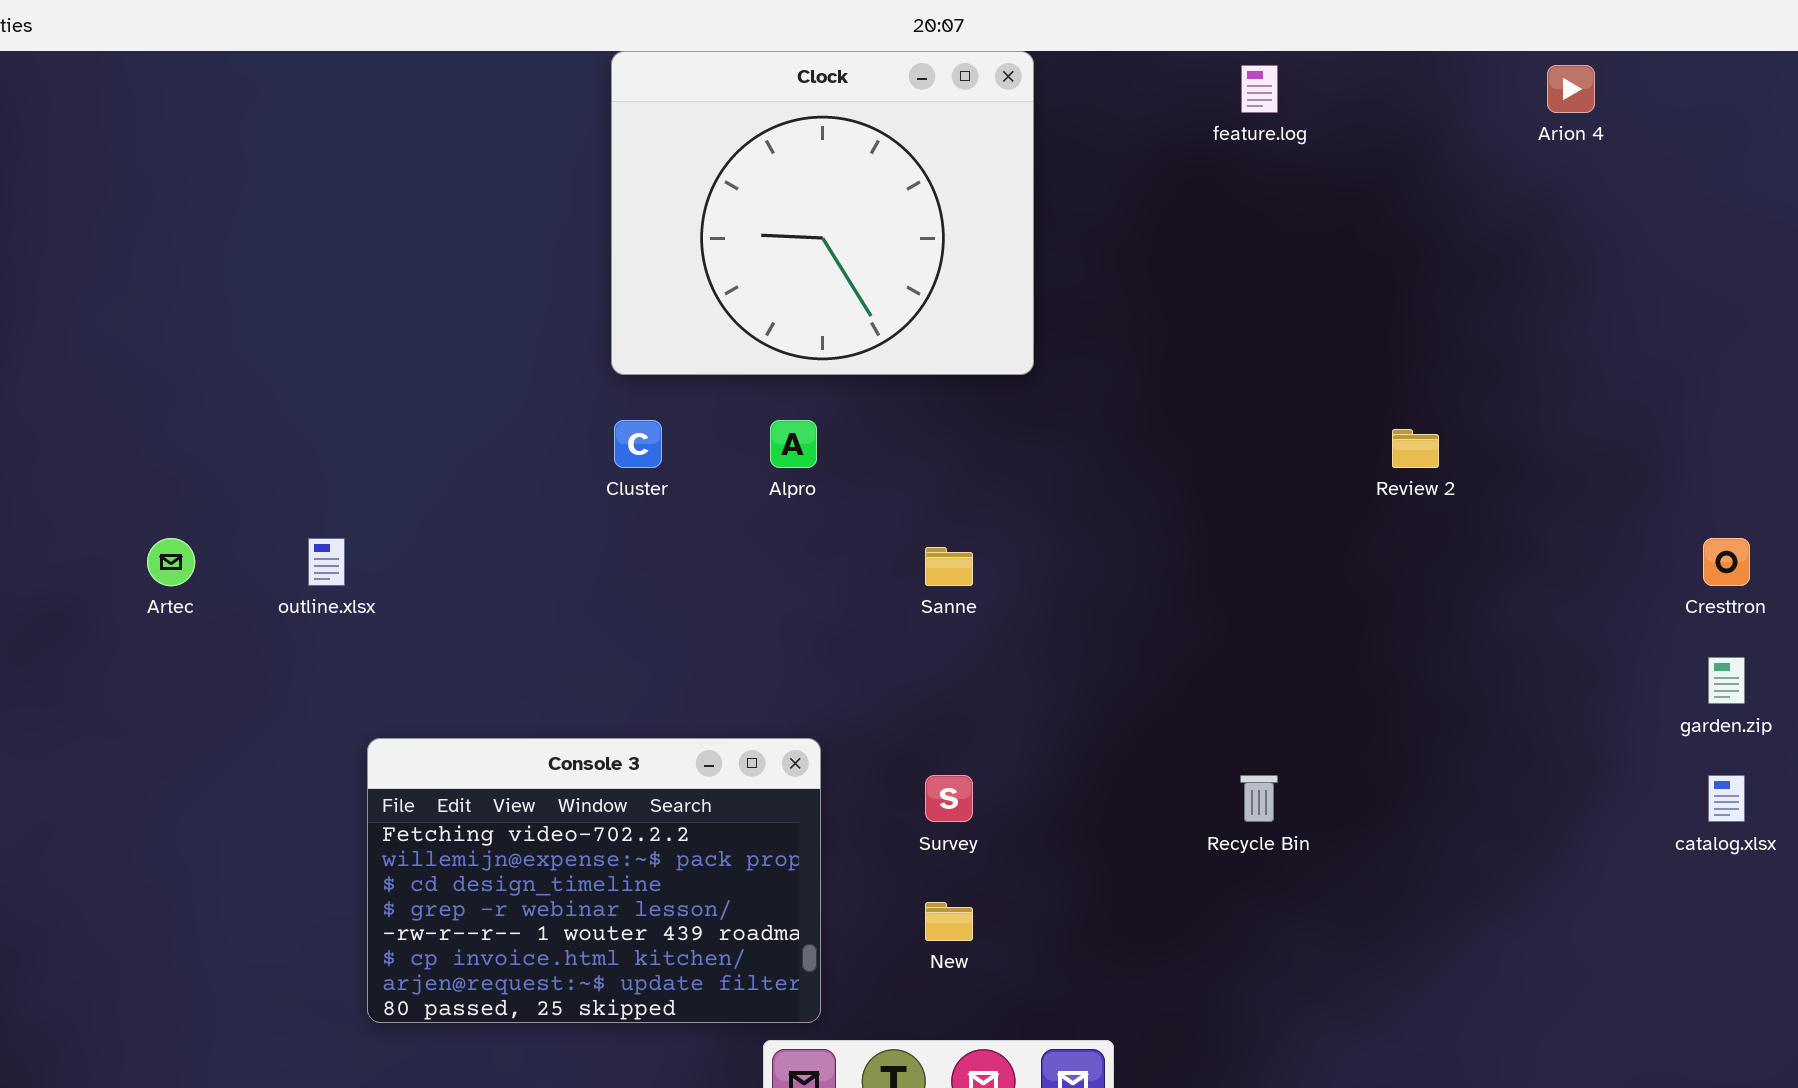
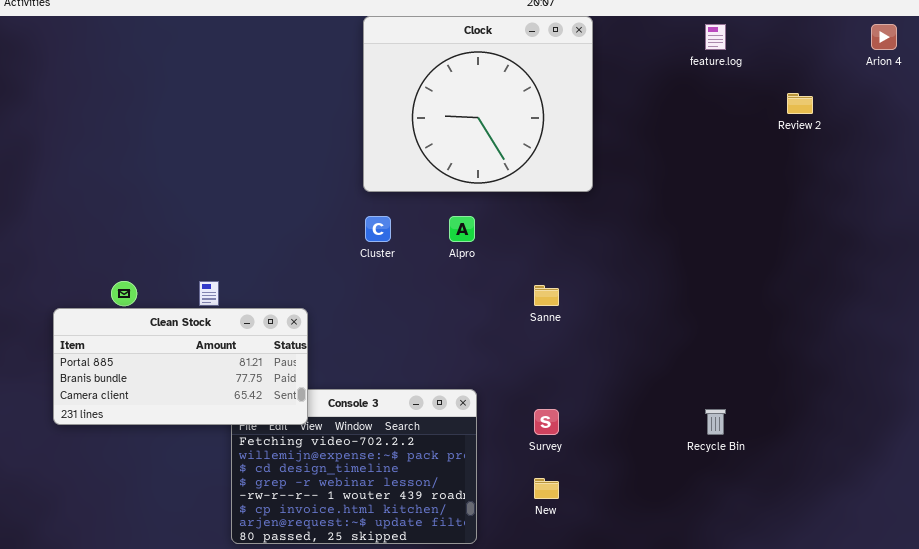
Review 2: [1392,429,1439,468] -> [787,93,813,114], moved
Clean Stock: none -> [53,308,308,425], opened

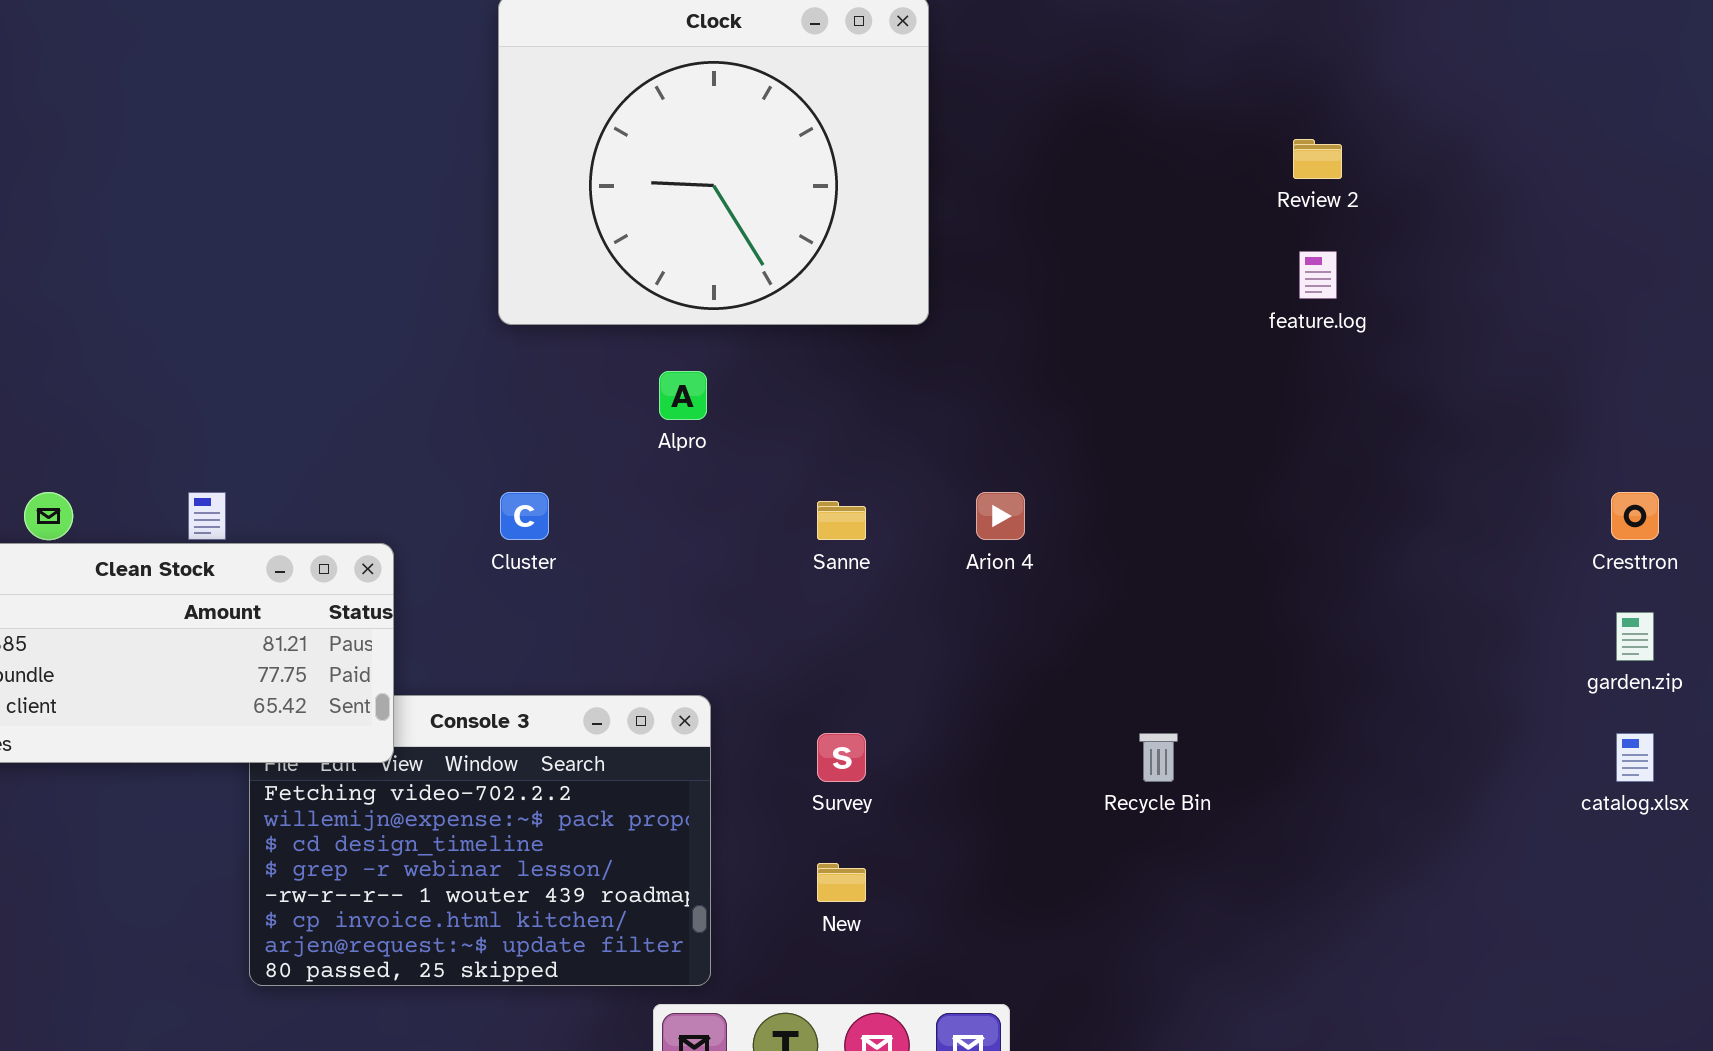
feature.log: [705,24,726,50] -> [1299,251,1337,299], moved
Arion 4: [871,24,897,50] -> [976,492,1025,540], moved
Cluster: [365,216,391,242] -> [500,492,549,540], moved

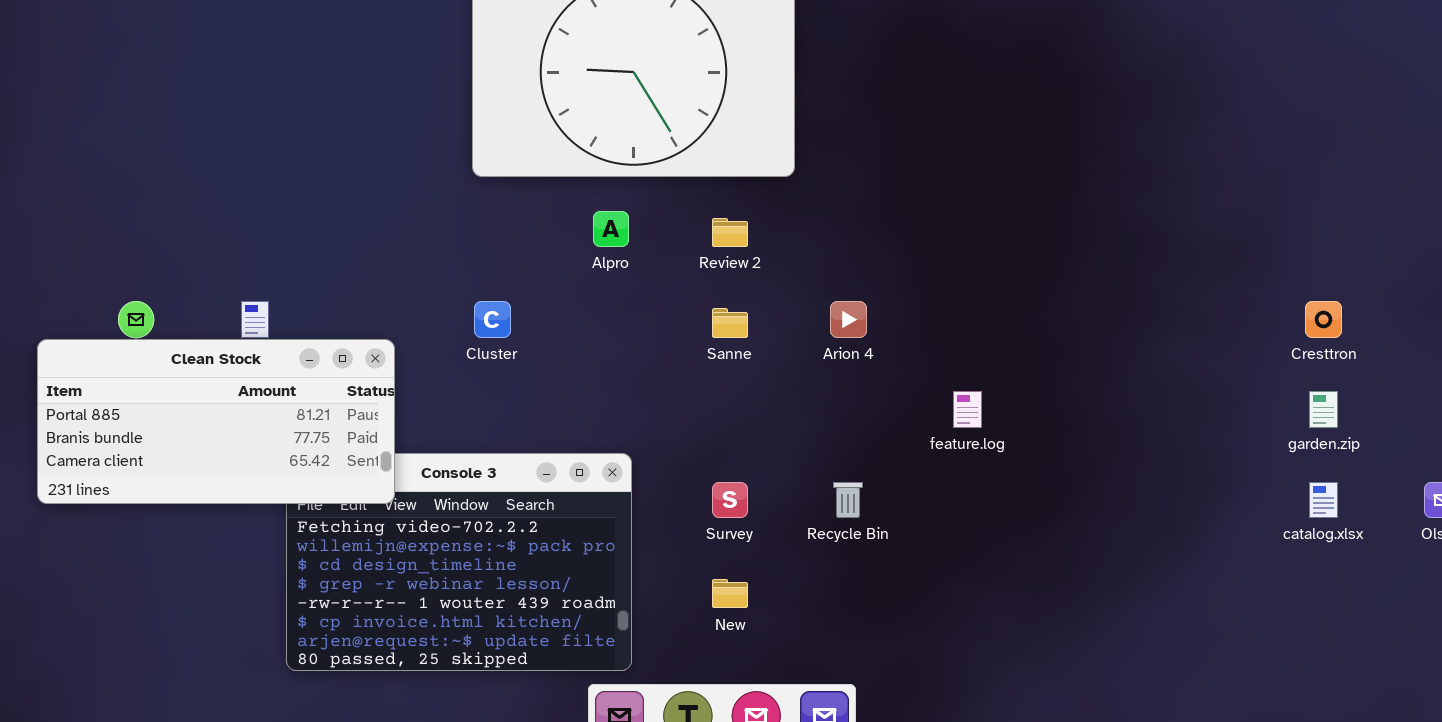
Review 2: [1293,139,1342,179] -> [712,218,748,247], moved
feature.log: [1299,251,1337,299] -> [953,391,982,428], moved
Recycle Bin: [1139,733,1178,782] -> [833,482,863,518], moved

